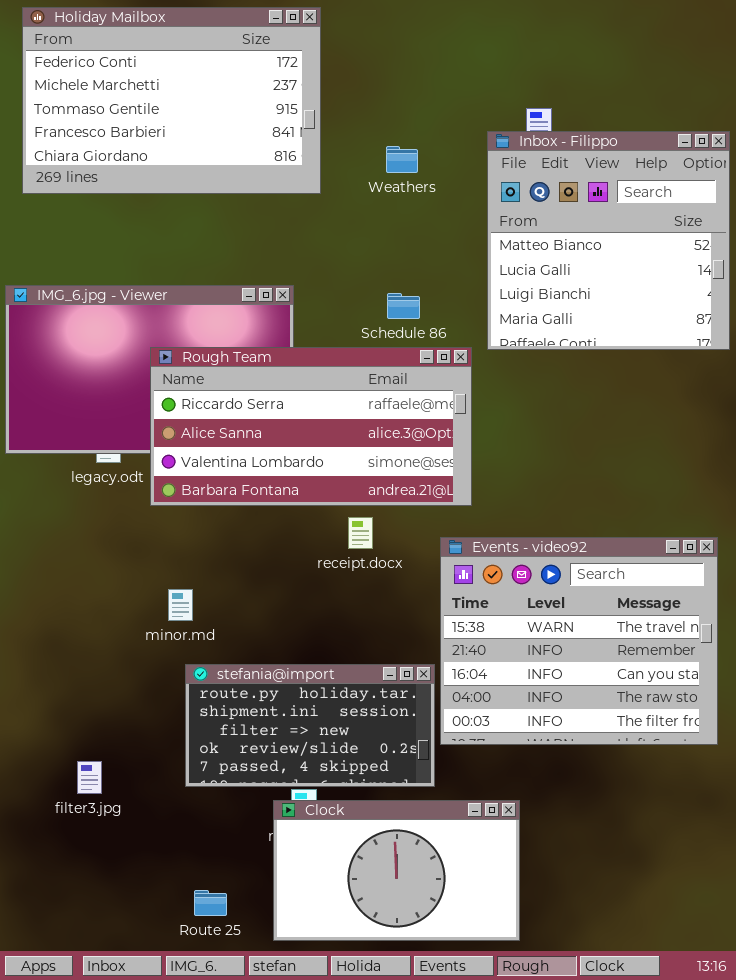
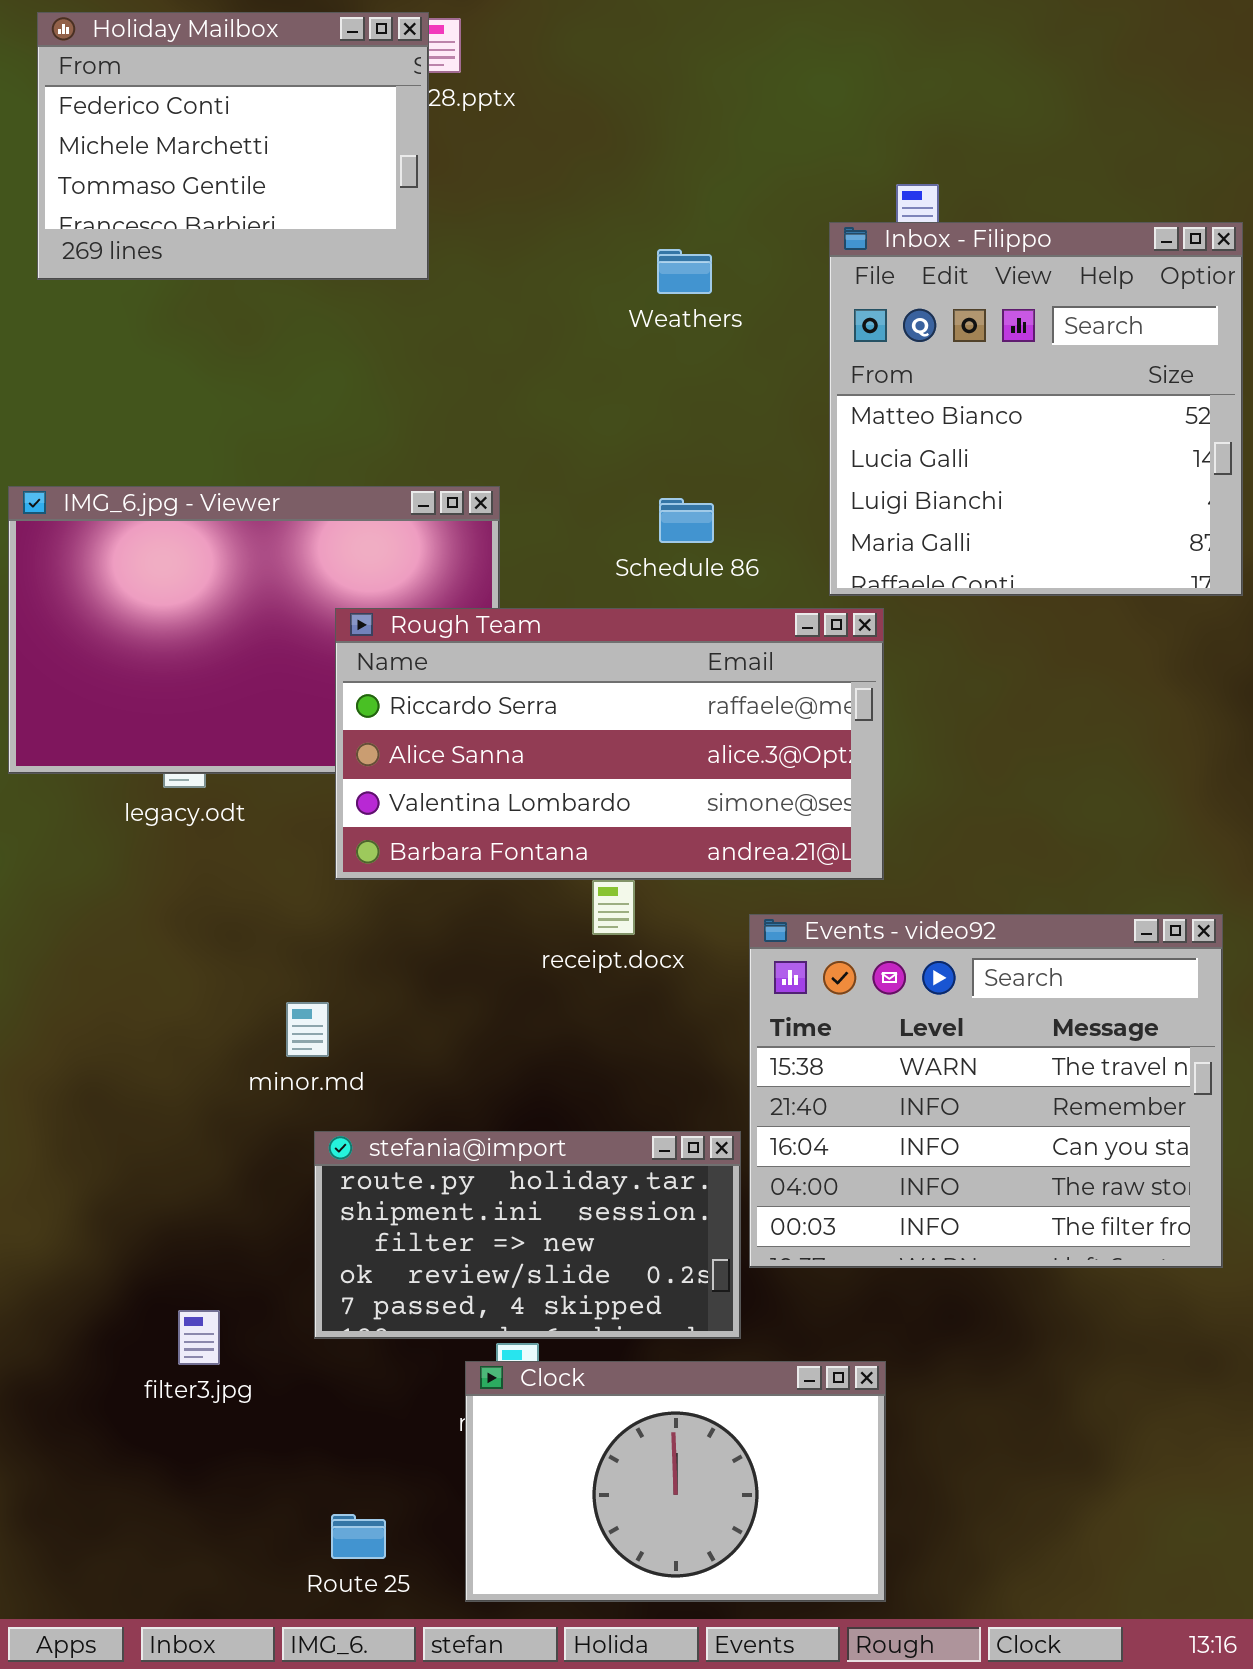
Holiday Mailbox: [22,7,321,194] -> [37,12,429,280], resized
Rough Team: [150,347,472,506] -> [335,608,884,880], moved
filter3.jpg: [77,761,102,794] -> [178,1310,220,1365], moved

